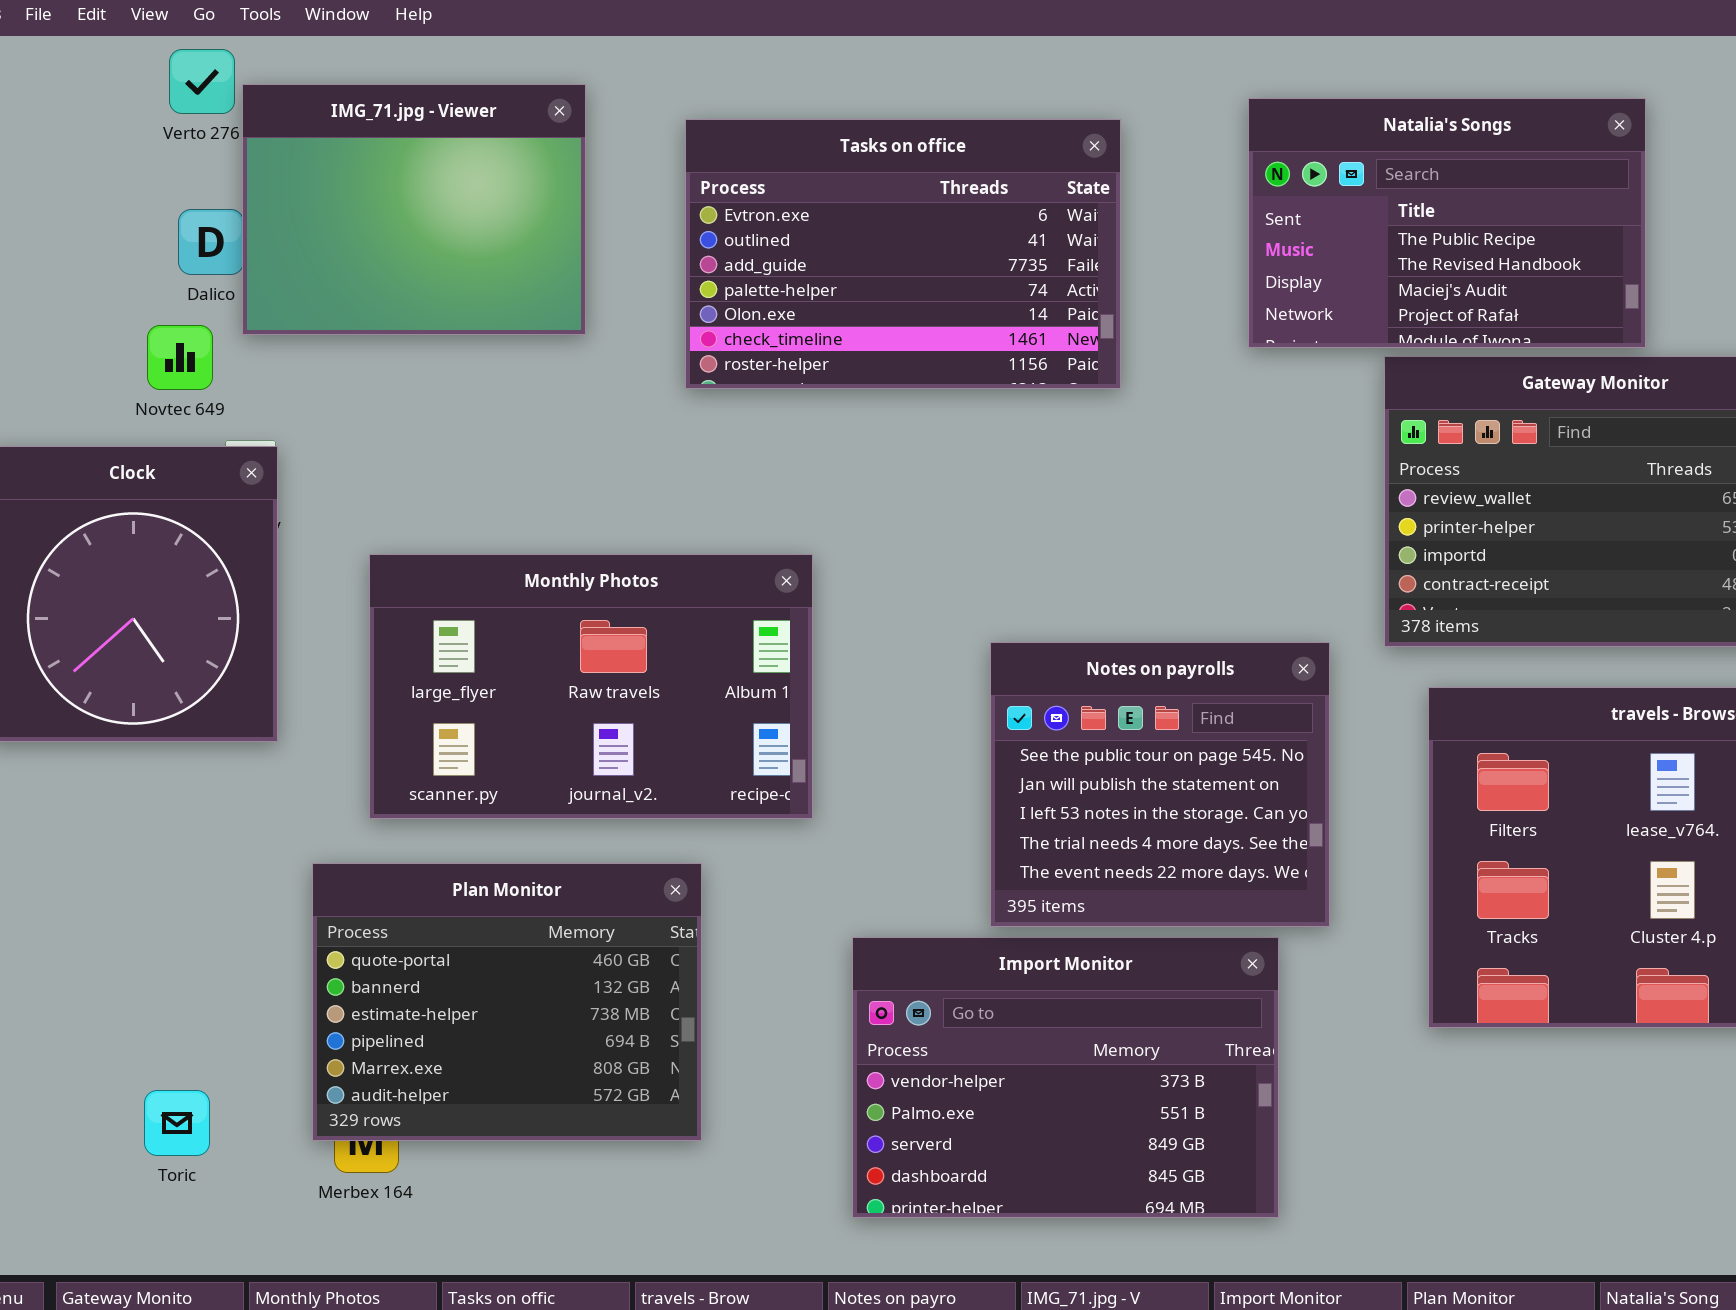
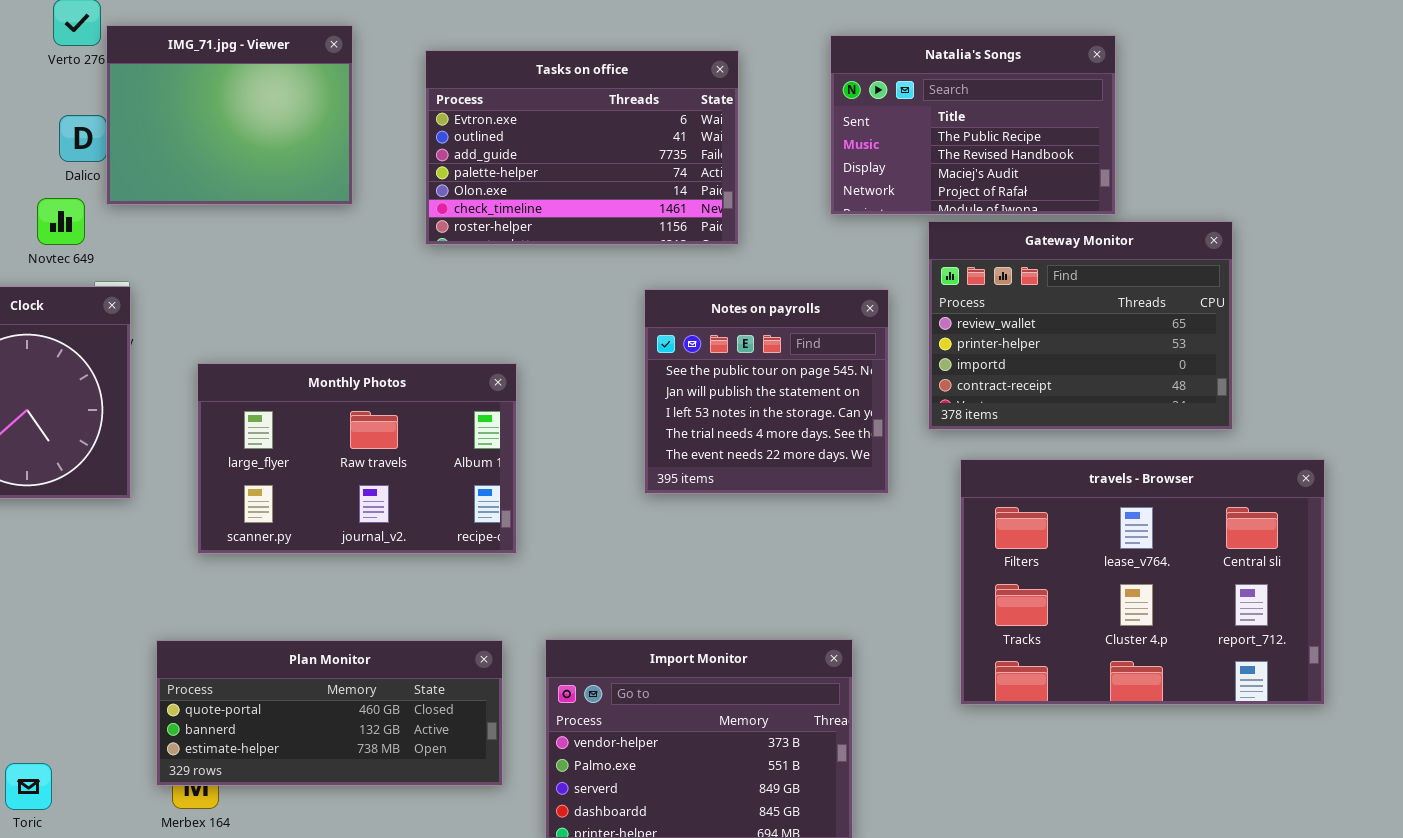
Notes on payrolls: [990,642,1330,927] -> [644,289,889,494], moved
Plan Monitor: [312,863,702,1141] -> [156,640,503,786], resized
Toric: [144,1090,210,1156] -> [5,763,52,810], moved

